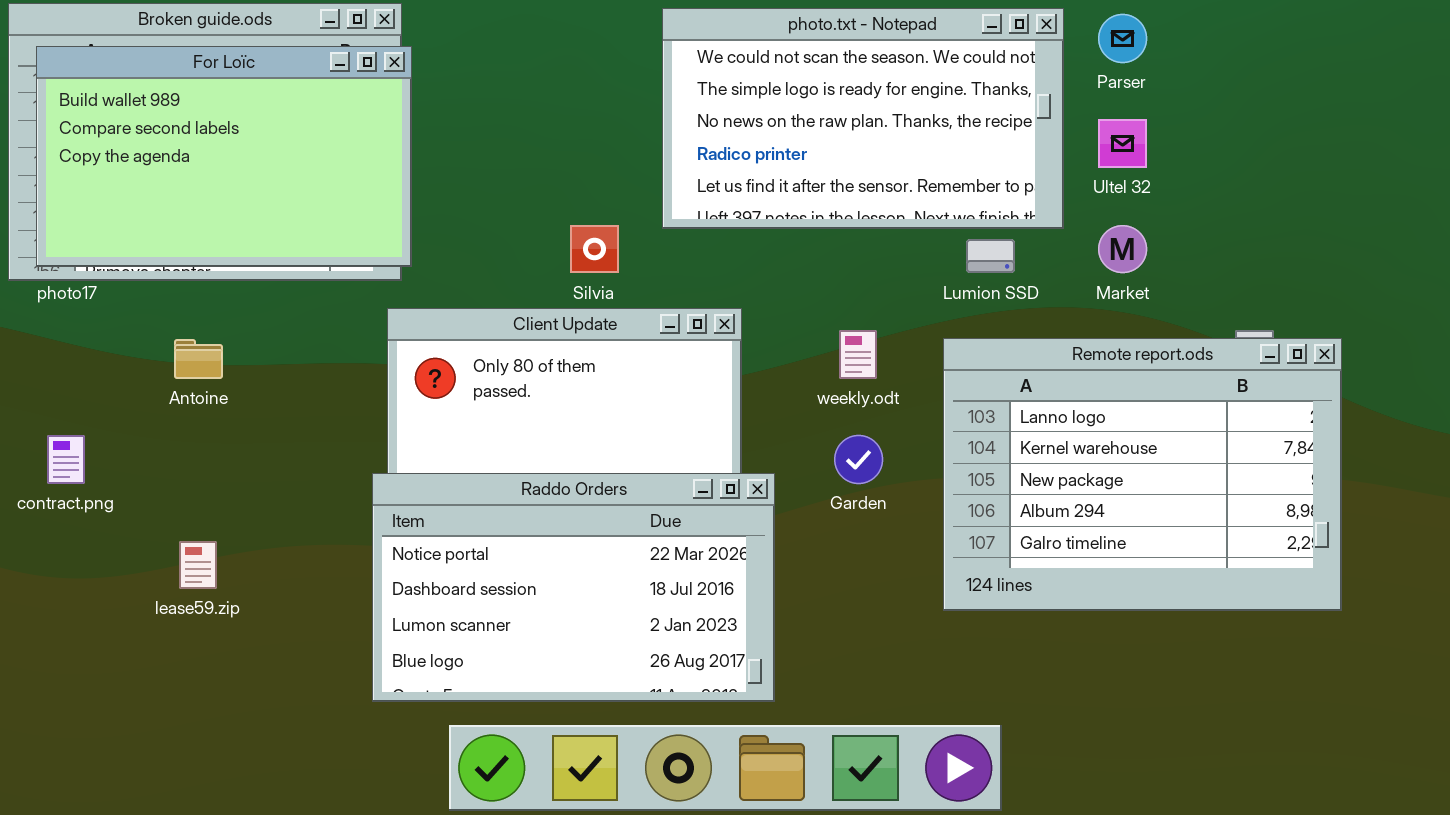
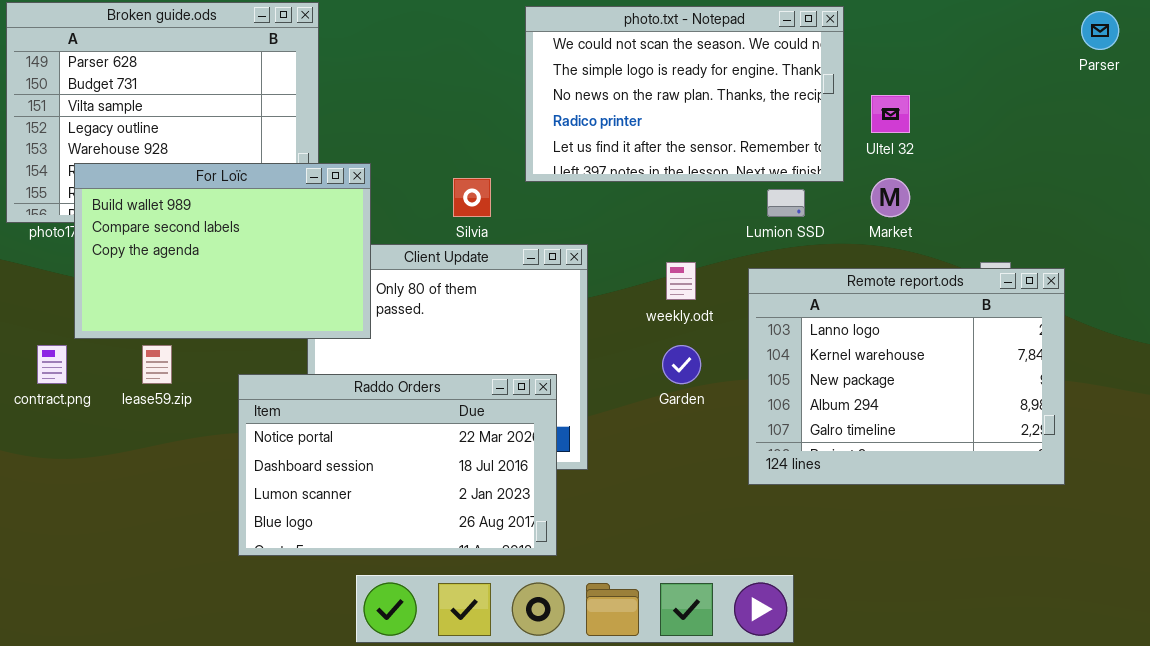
Parser: [1098,14,1147,63] -> [1081,11,1119,50], moved
For Loïc: [36,46,412,267] -> [74,163,371,339], moved
Raddo Orders: [372,473,775,702] -> [238,374,557,556], moved
lease59.zip: [179,541,217,589] -> [142,345,172,384], moved

